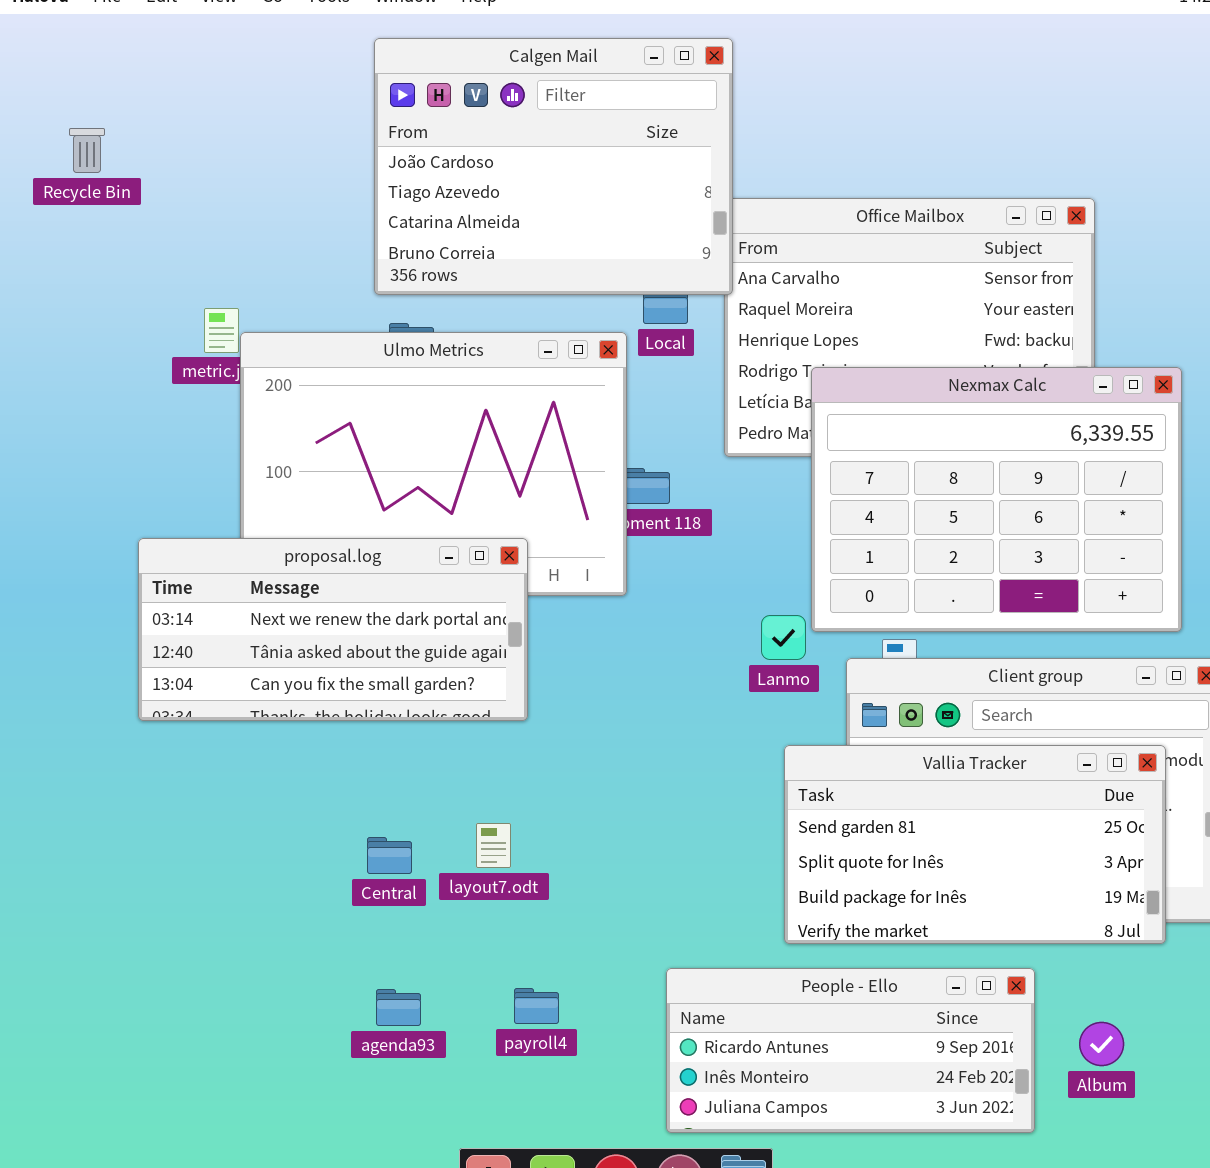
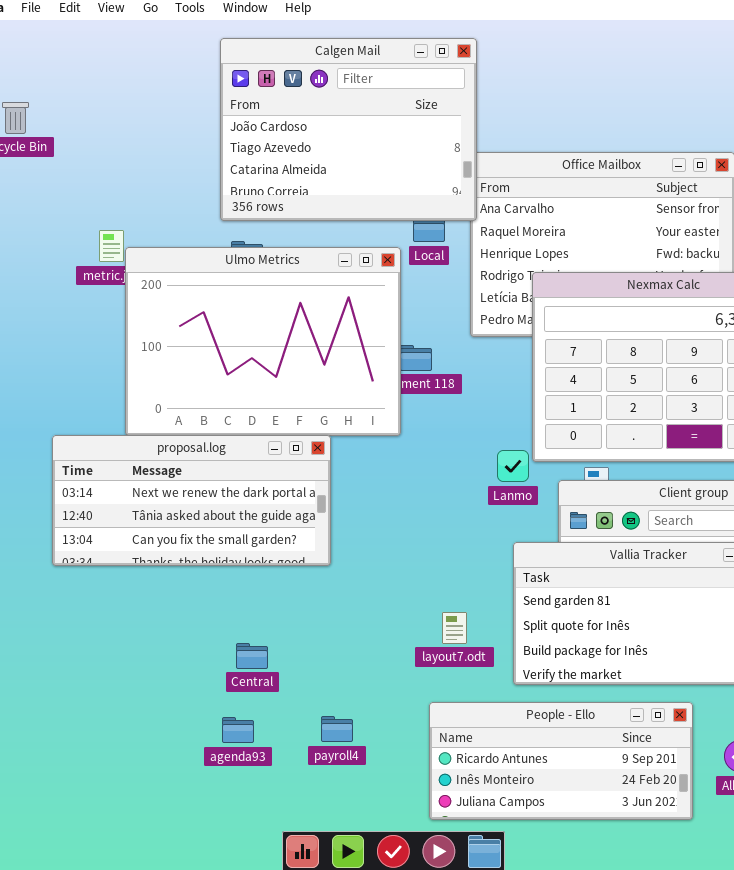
proposal.log: [138,538,528,721] -> [52,435,331,566], moved
layout7.odt: [476,823,511,868] -> [442,612,467,644], moved
Central: [367,837,412,874] -> [236,643,268,669], moved

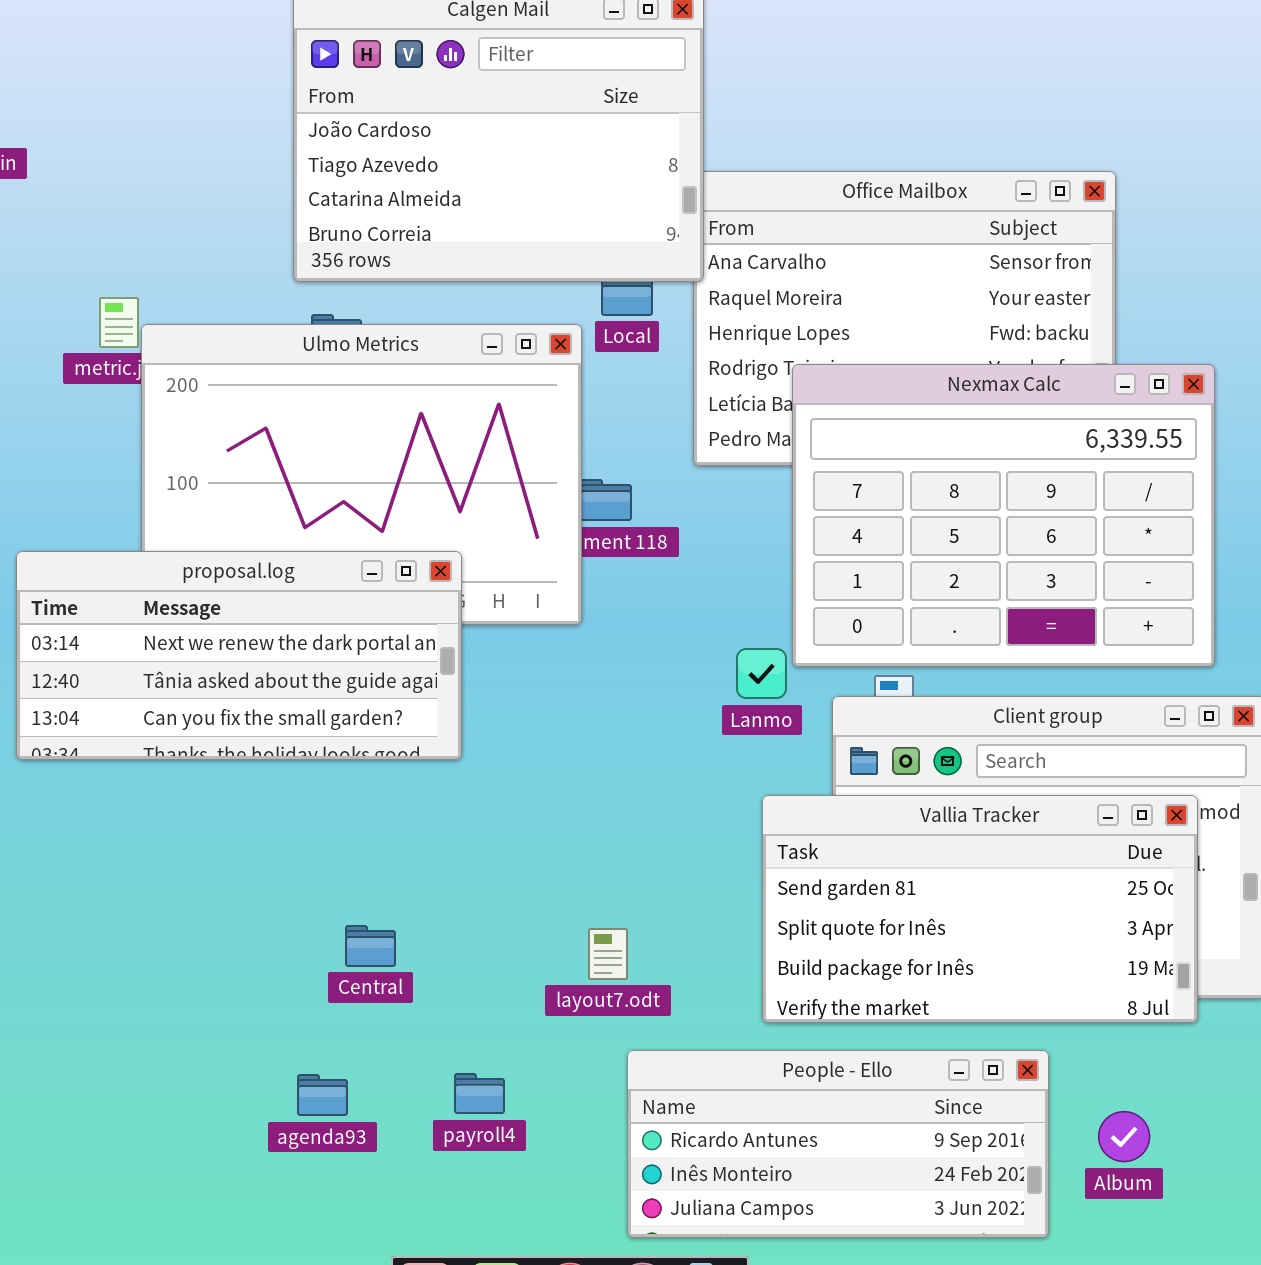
proposal.log: [52,435,331,566] -> [16,551,462,760], moved
layout7.odt: [442,612,467,644] -> [588,928,628,980], moved
Central: [236,643,268,669] -> [345,925,396,967], moved

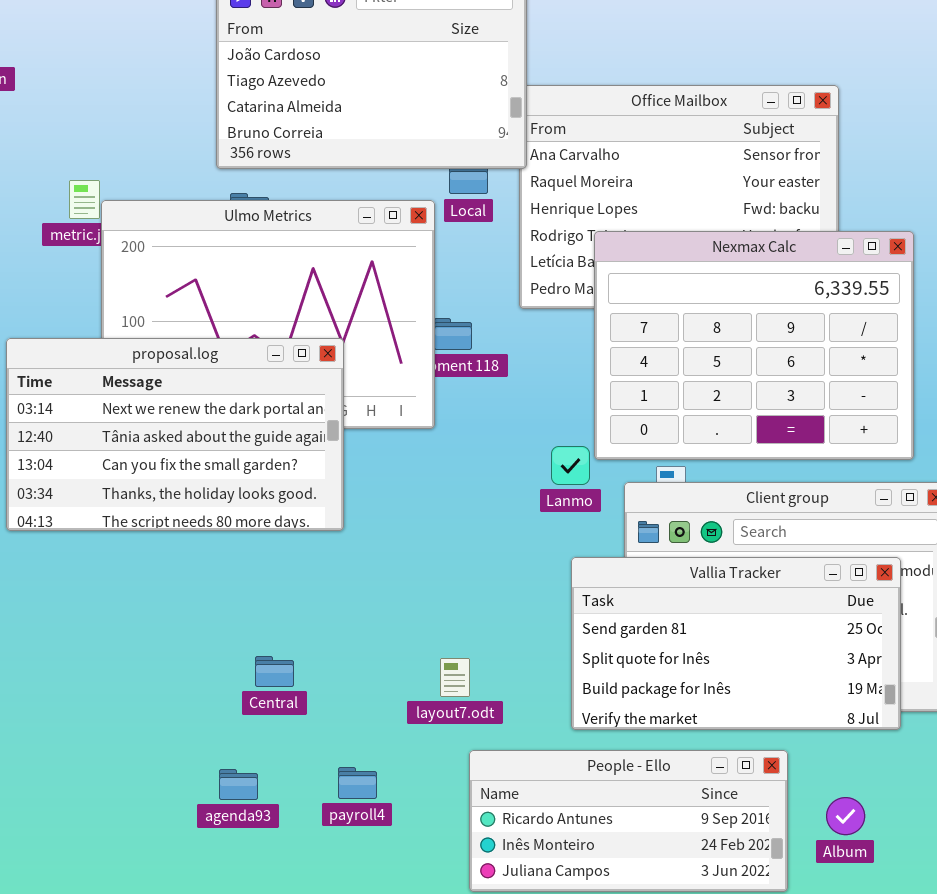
proposal.log: [16,551,462,760] -> [6,338,344,531], resized

